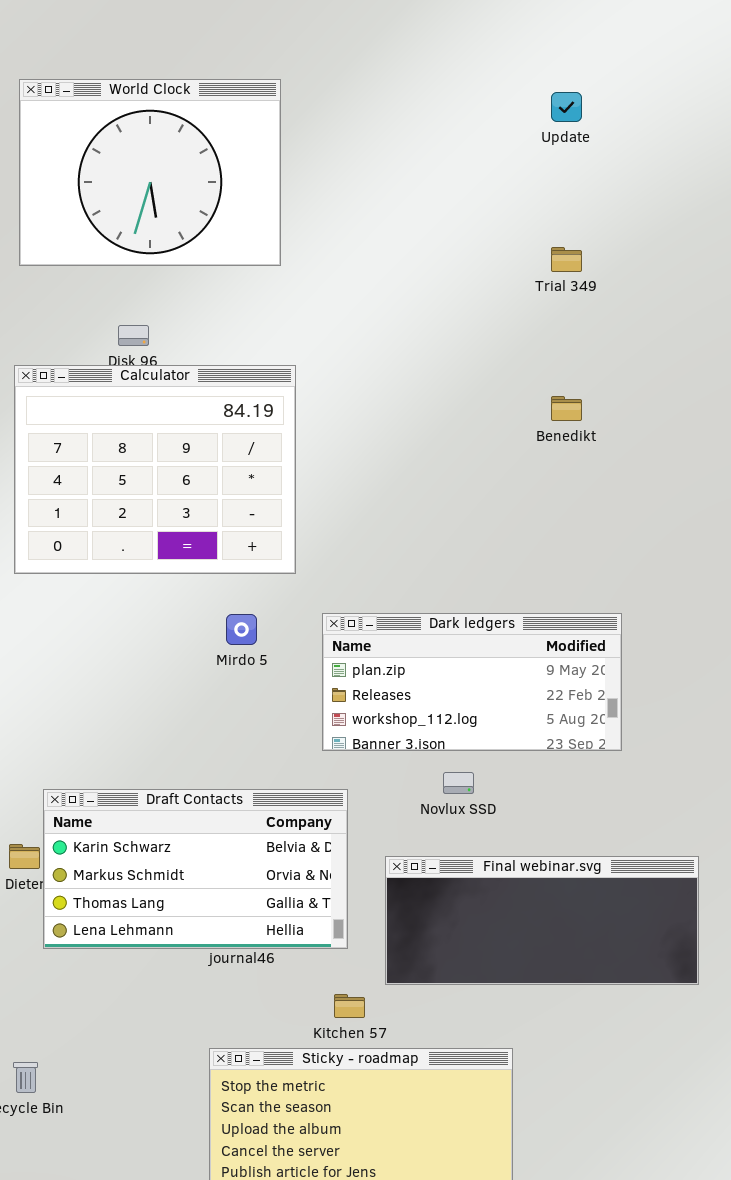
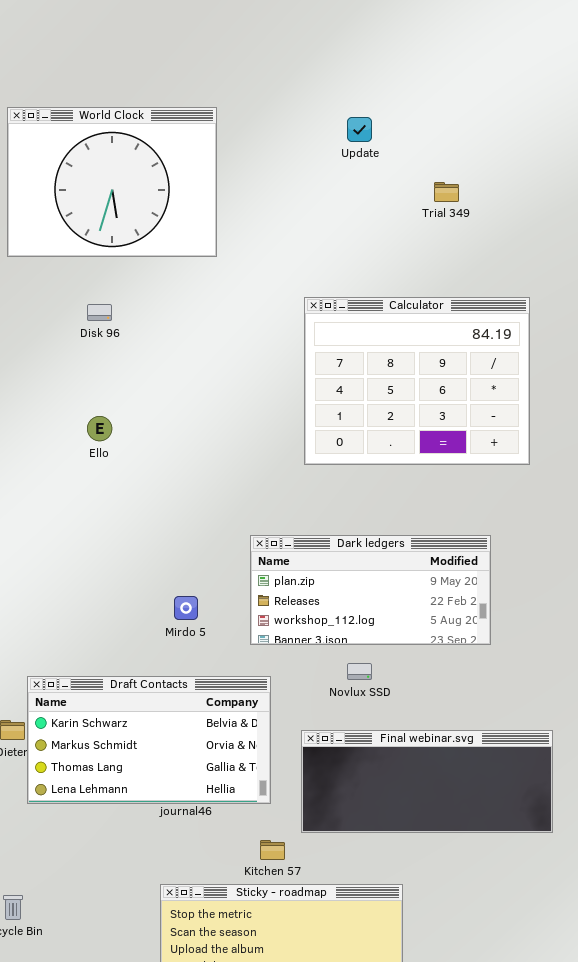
Update: [551,92,582,122] -> [347,117,372,142], moved
Trial 349: [551,247,582,272] -> [434,182,459,202], moved
Calculator: [14,365,296,574] -> [304,297,530,465], moved
Mirdo 5: [226,614,257,645] -> [174,596,198,620], moved

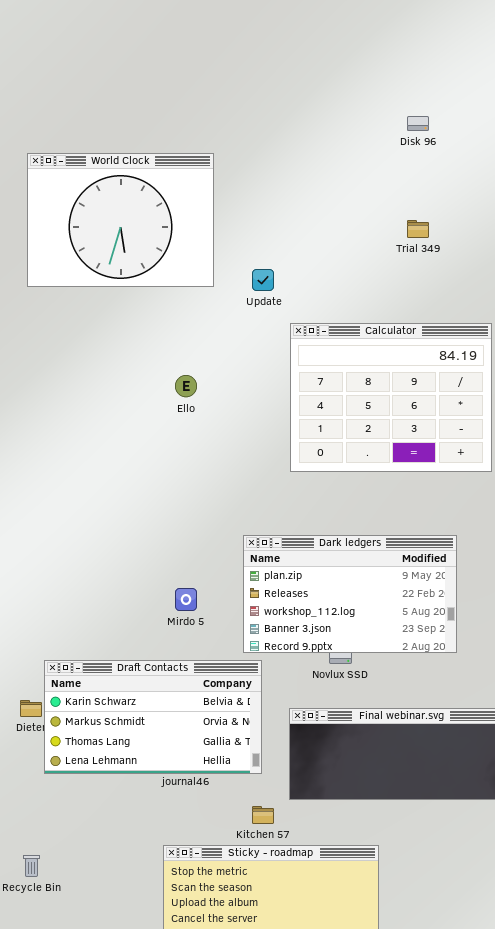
Update: [347,117,372,142] -> [252,269,274,291], moved
Disk 96: [87,304,112,321] -> [407,116,429,131], moved
Ello: [87,416,112,441] -> [175,375,197,397], moved
Dark ledgers: [250,535,491,645] -> [243,535,457,653], resized

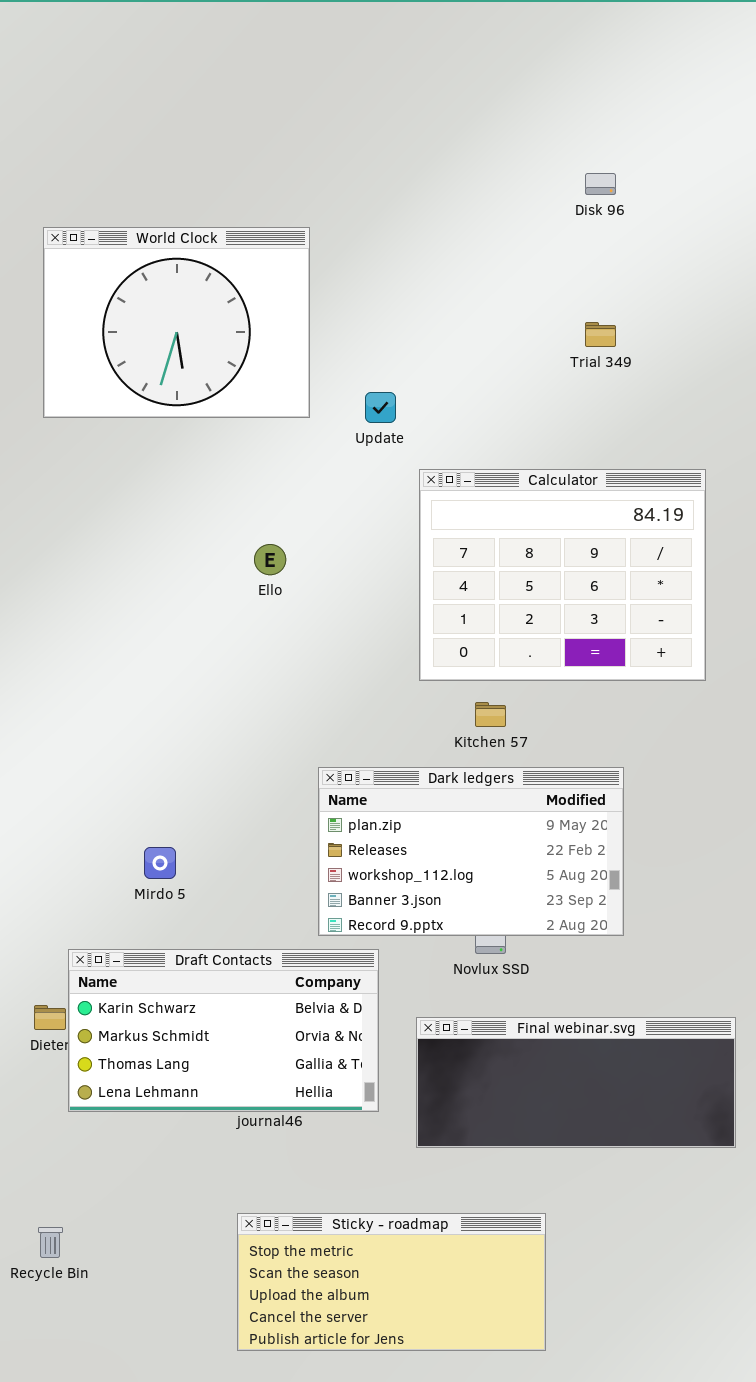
Dark ledgers: [243,535,457,653] -> [318,767,624,936], moved
Mirdo 5: [175,588,197,611] -> [144,847,176,879], moved
Kitchen 57: [252,806,274,824] -> [475,702,506,727], moved

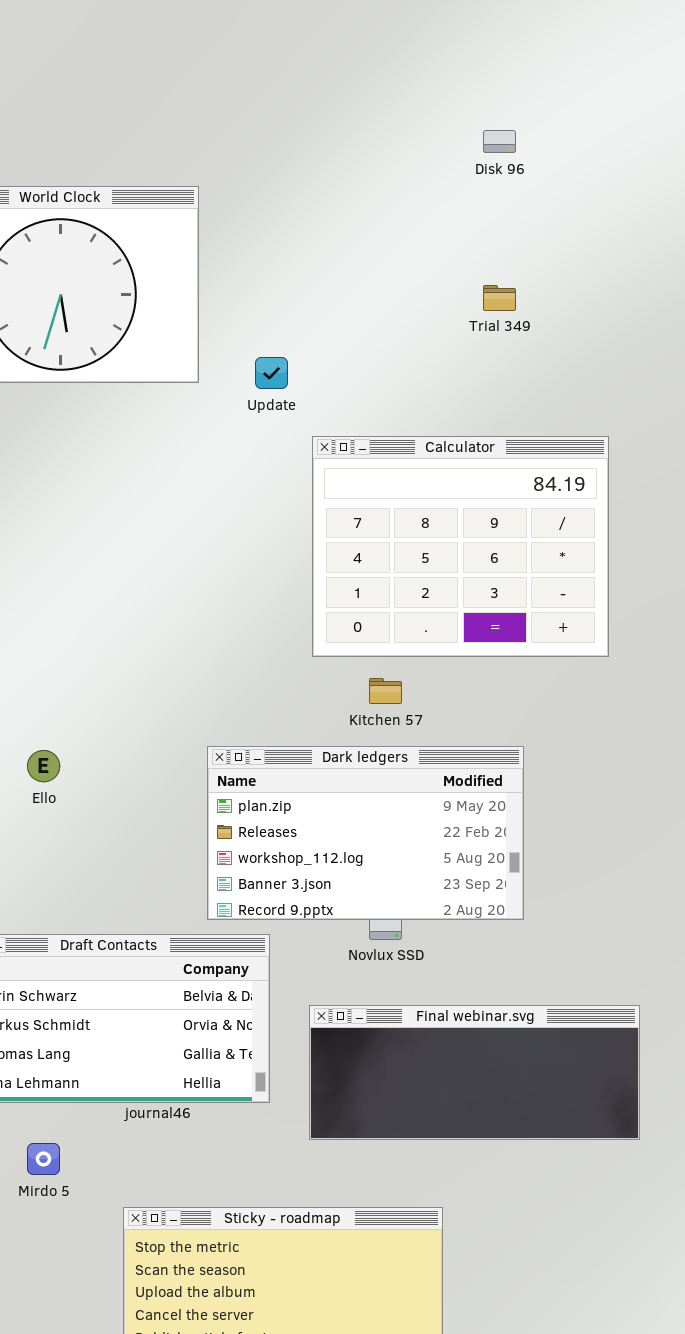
Ello: [254,544,286,575] -> [27,750,60,782], moved
Mirdo 5: [144,847,176,879] -> [27,1143,60,1175], moved

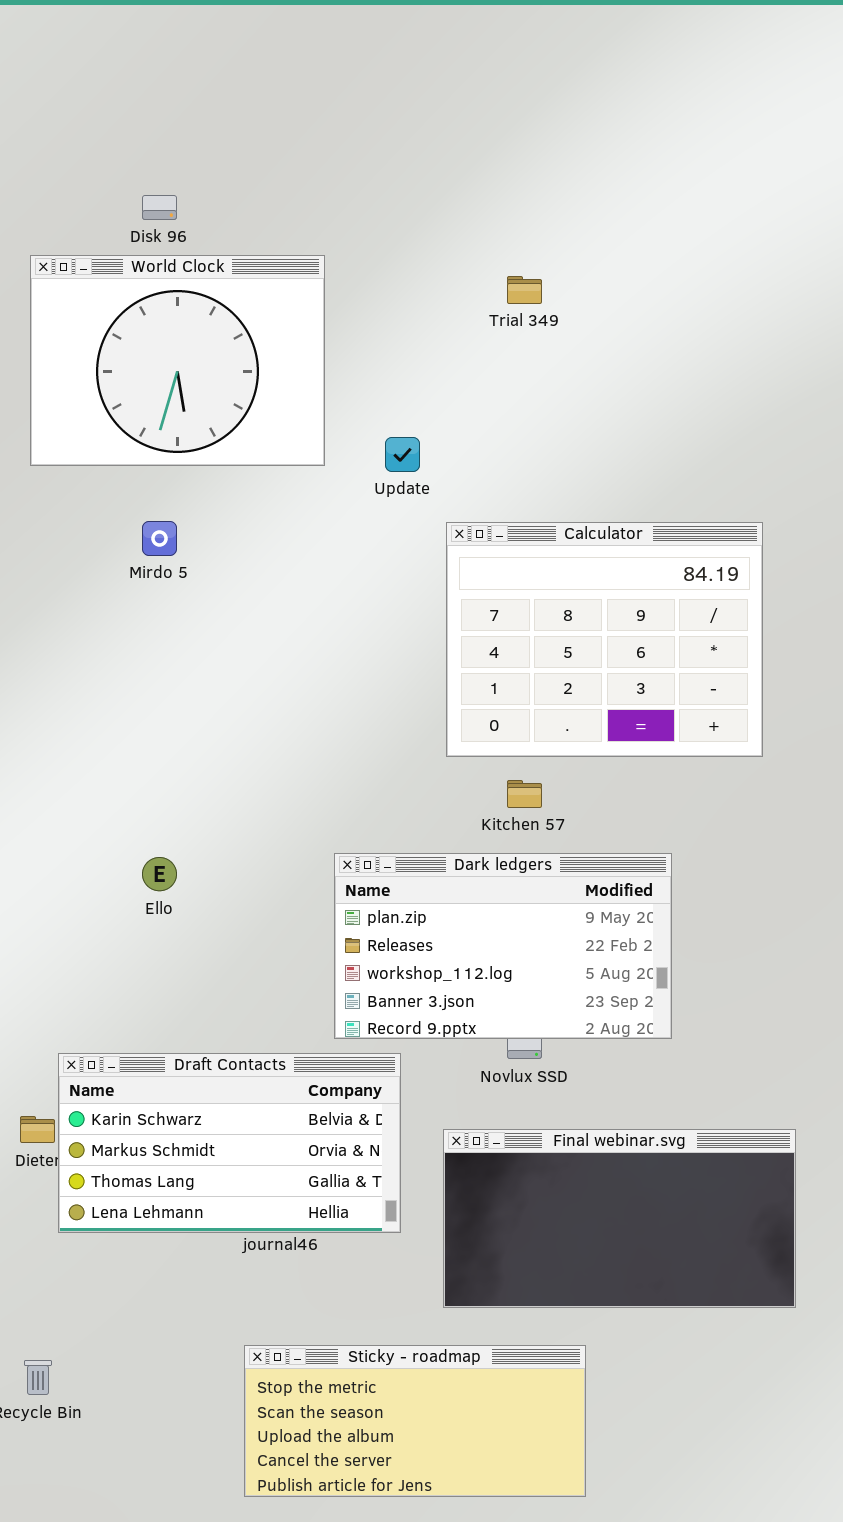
Disk 96: [483,130,516,153] -> [142,195,177,220], moved
Trial 349: [483,285,516,311] -> [507,276,542,304], moved
Final webinar.svg: [309,1005,640,1140] -> [443,1129,796,1308], resized
Mirdo 5: [27,1143,60,1175] -> [142,521,177,556], moved

